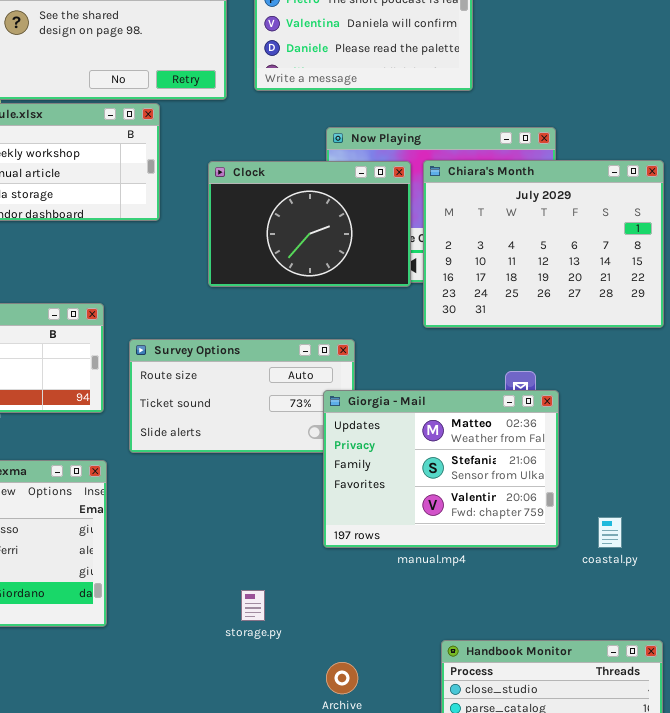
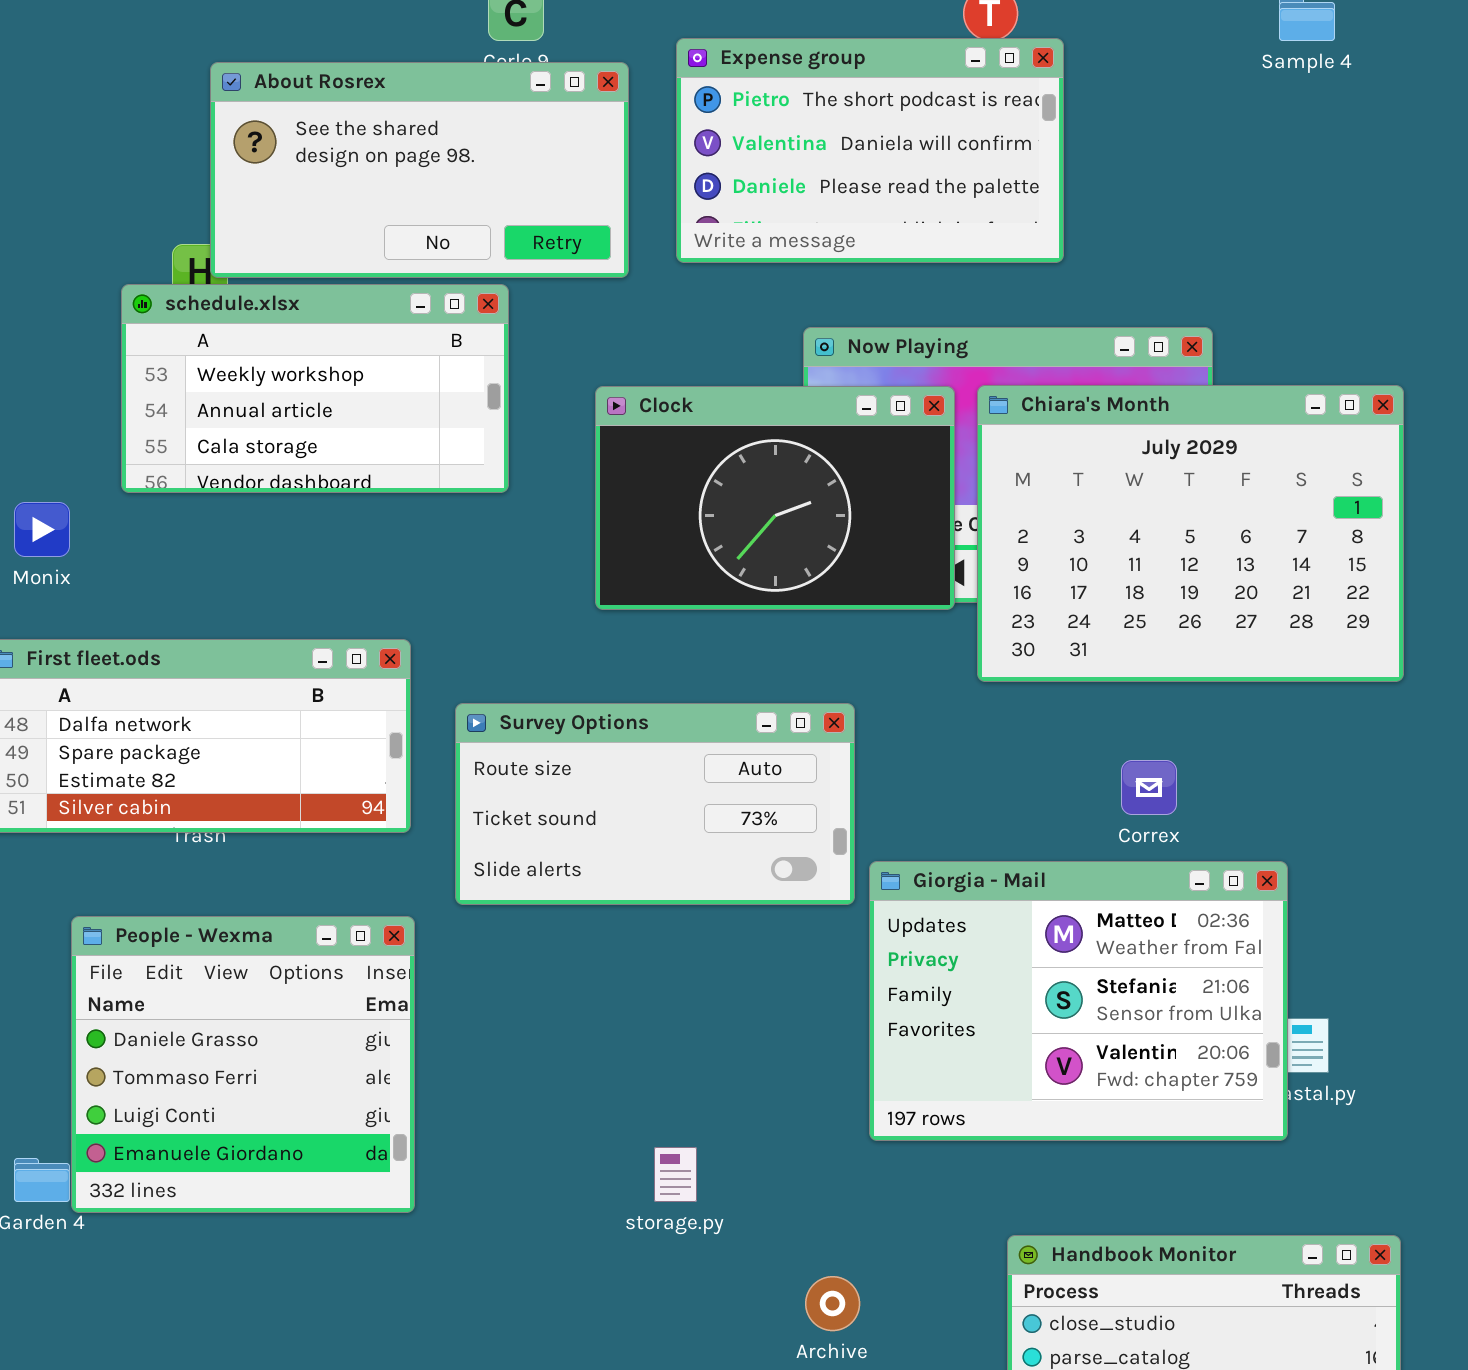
Giorgia - Mail: [323,390,559,548] -> [869,861,1288,1141], moved

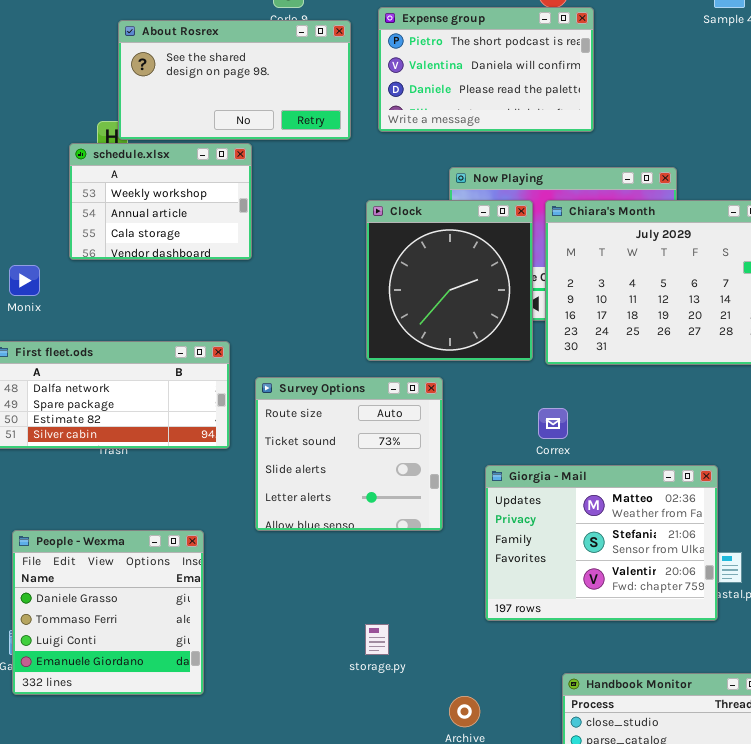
schedule.xlsx: [121,284,509,493] -> [69,143,252,260], resized
Clock: [595,386,955,610] -> [366,200,533,361], resized
Survey Options: [455,703,855,905] -> [255,377,443,531], resized
Correx: [1121,760,1177,815] -> [538,408,568,439], moved
People - Wexma: [71,916,415,1213] -> [12,530,204,695], moved

